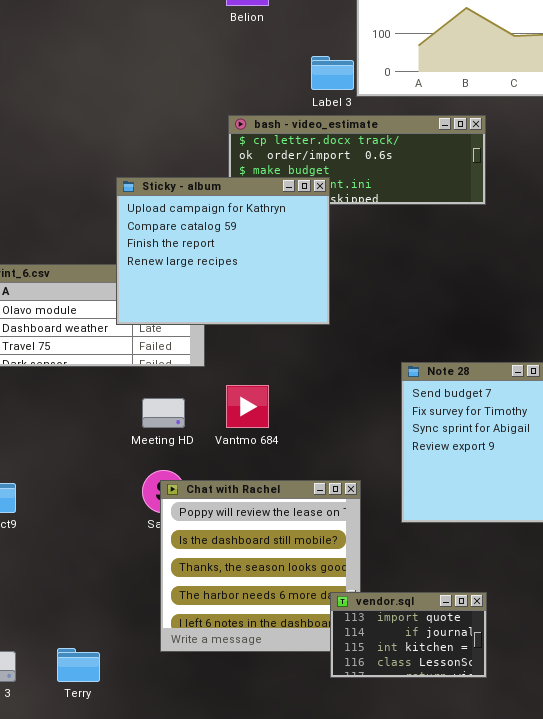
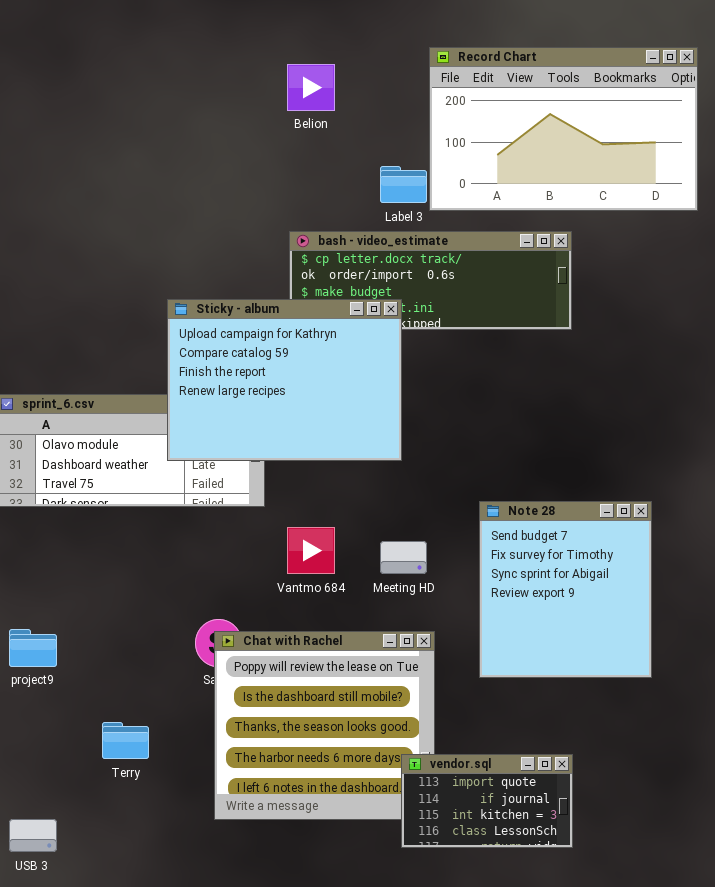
Meeting HD: [142,398,185,428] -> [380,541,427,574], moved
Terry: [57,648,100,682] -> [102,722,149,759], moved

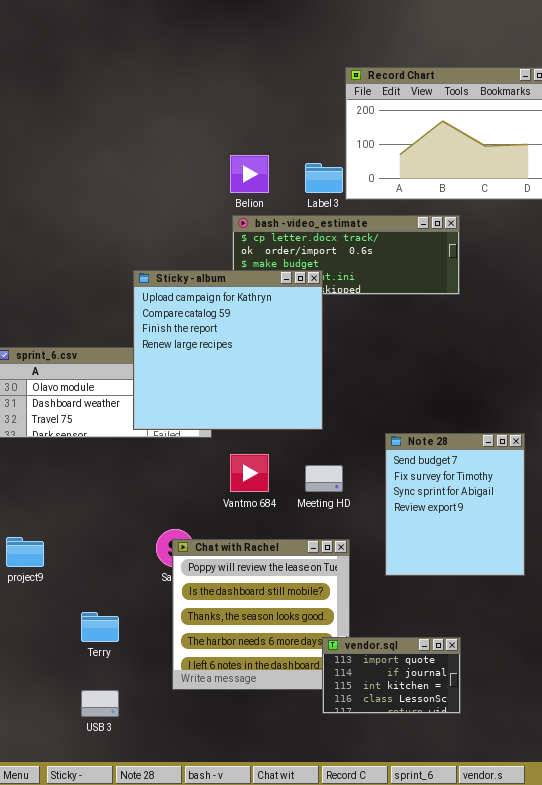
Belion: [287,64,335,111] -> [230,155,269,193], moved
Sticky - album: [167,299,402,461] -> [133,270,323,430], resized
USB 3: [9,819,57,852] -> [81,690,119,717], moved

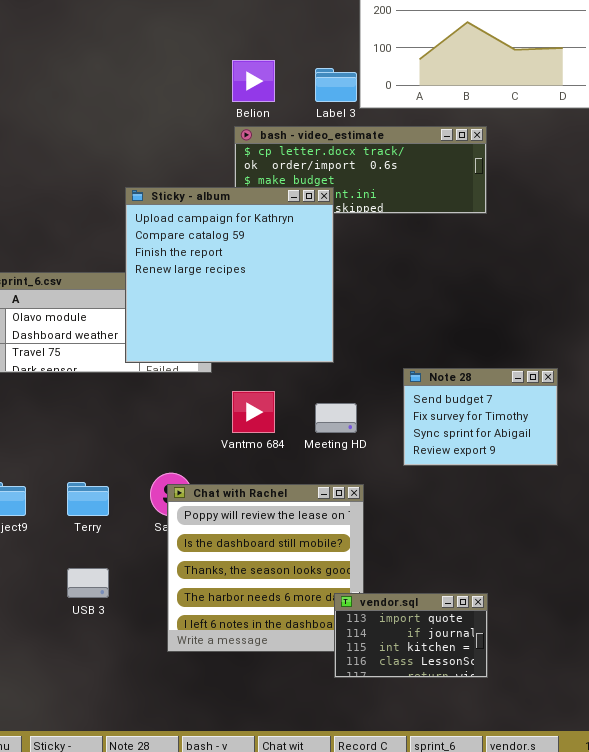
Note 28: [385,433,525,576] -> [403,368,558,466], resized
Terry: [81,612,119,642] -> [67,482,109,516], moved
USB 3: [81,690,119,717] -> [67,568,109,598], moved

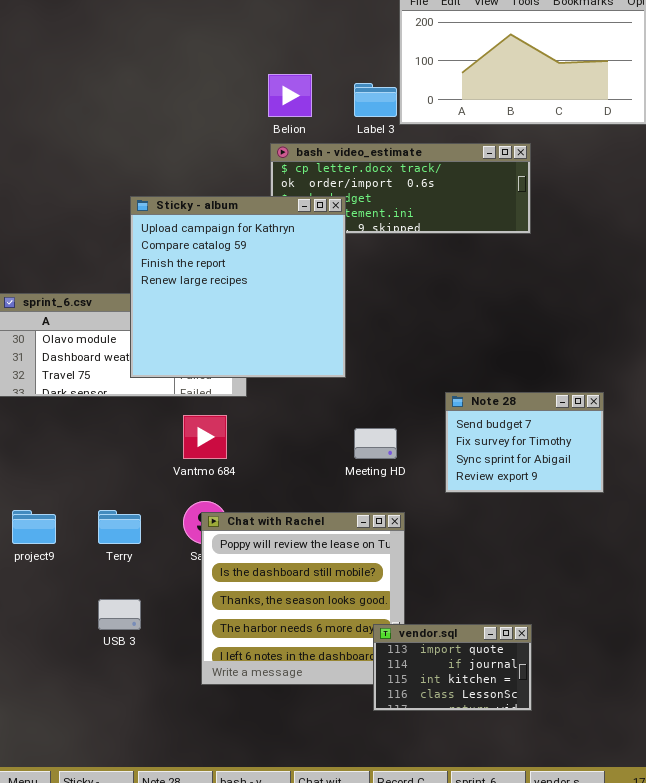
Sticky - album: [125,187,334,363] -> [130,196,346,378], moved
Vantmo 684: [232,391,275,433] -> [183,415,227,459], moved

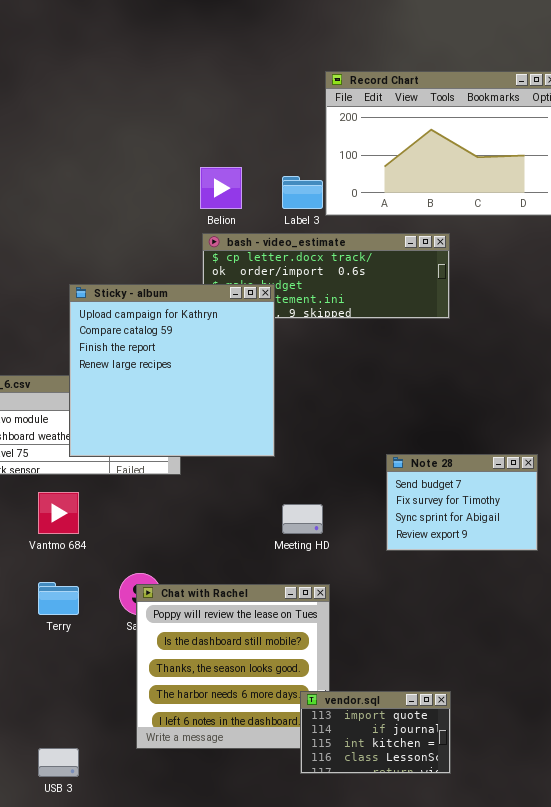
Note 28: [445,392,604,493] -> [386,454,538,551], moved
Vantmo 684: [183,415,227,459] -> [38,492,79,534], moved
USB 3: [98,599,141,630] -> [38,748,79,777], moved

